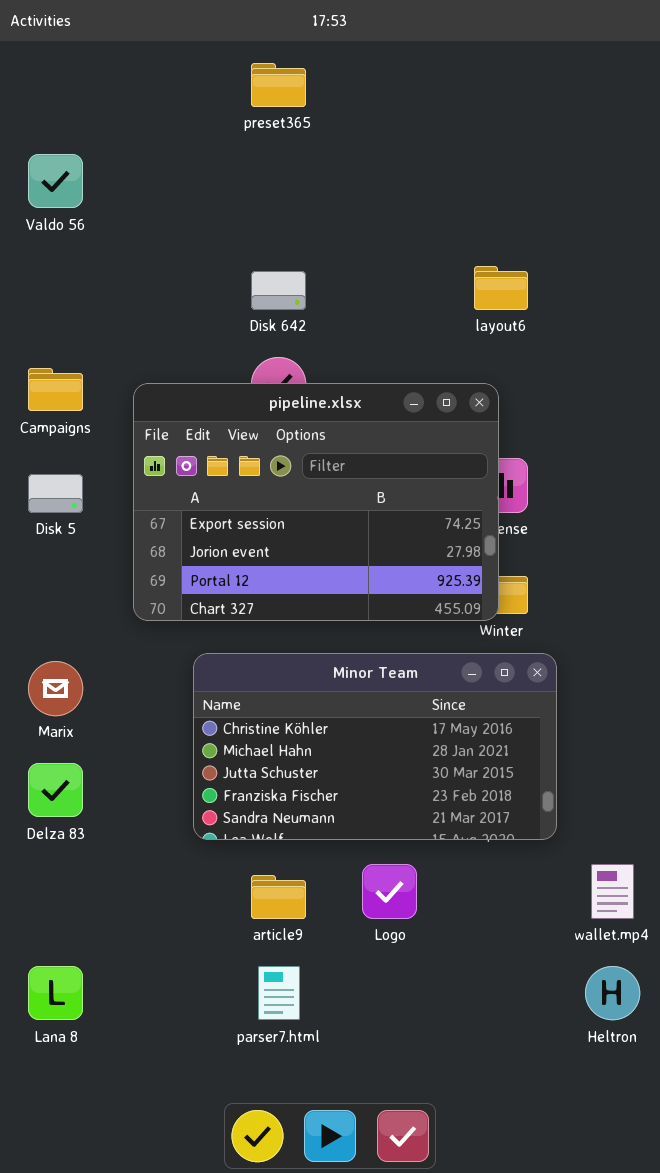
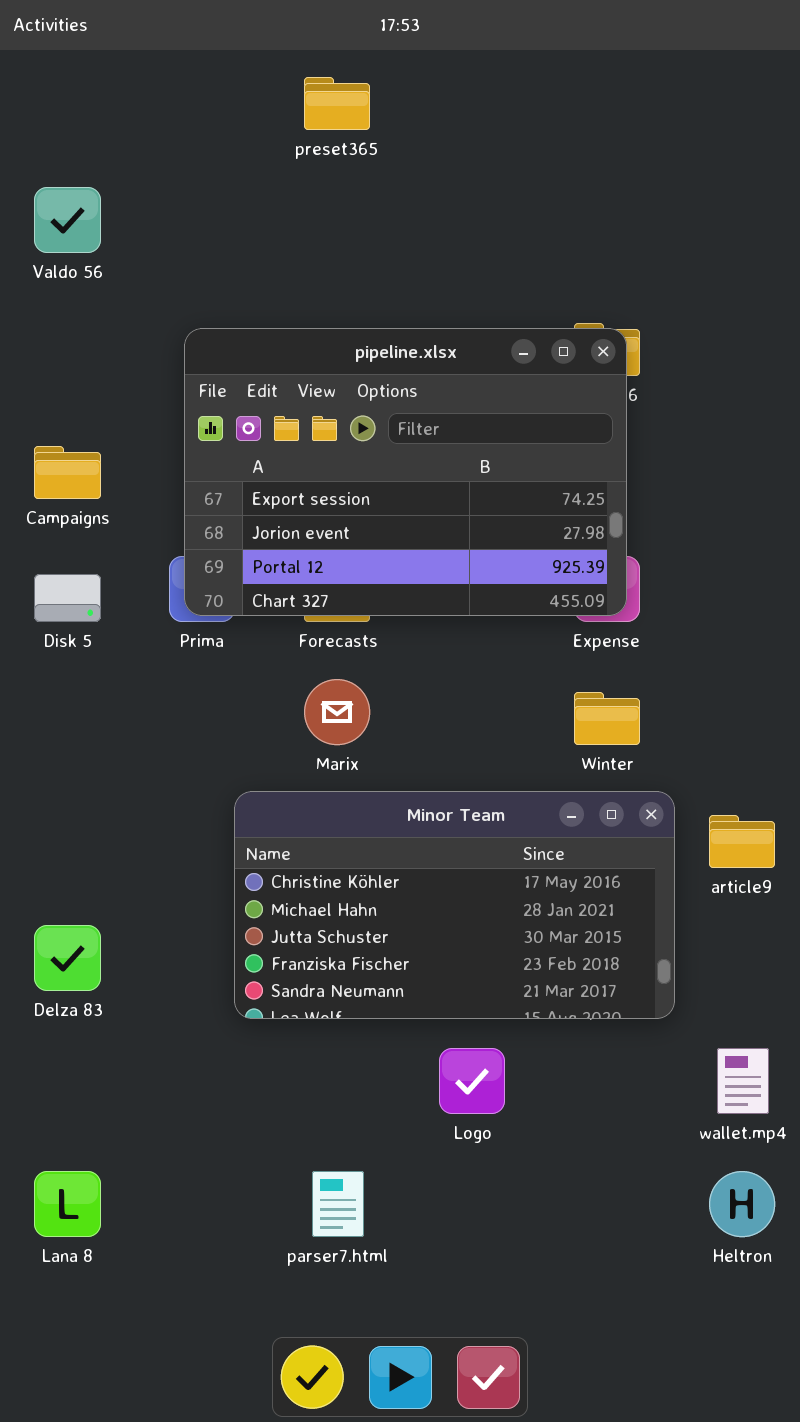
pipeline.xlsx: [133,383,499,621] -> [184,328,627,616], moved
Marix: [28,661,83,716] -> [304,679,370,745], moved
article9: [251,875,306,919] -> [709,815,775,868], moved

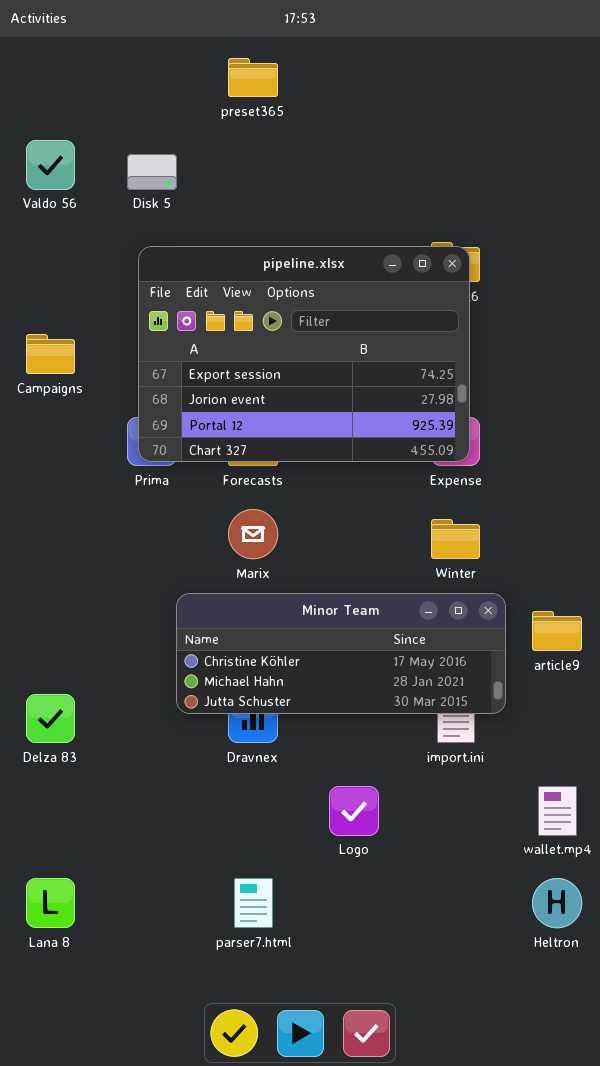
Disk 5: [34,574,101,622] -> [127,154,177,190], moved
Minor Team: [234,791,675,1019] -> [176,593,506,714], resized

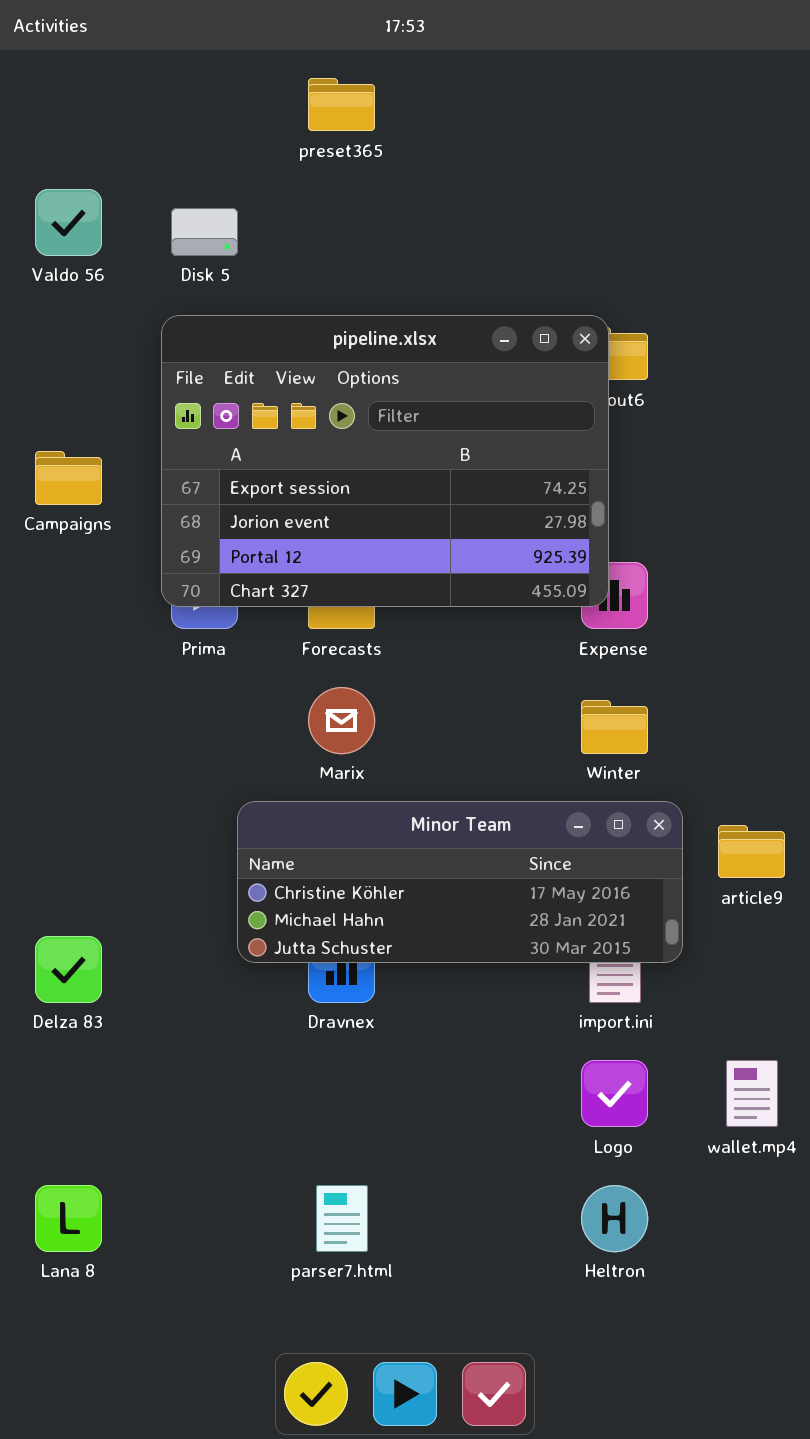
pipeline.xlsx: [138,246,470,462] -> [161,315,609,607], moved
Logo: [329,786,379,836] -> [581,1060,648,1127], moved
Heltron: [532,878,582,928] -> [581,1185,648,1252], moved

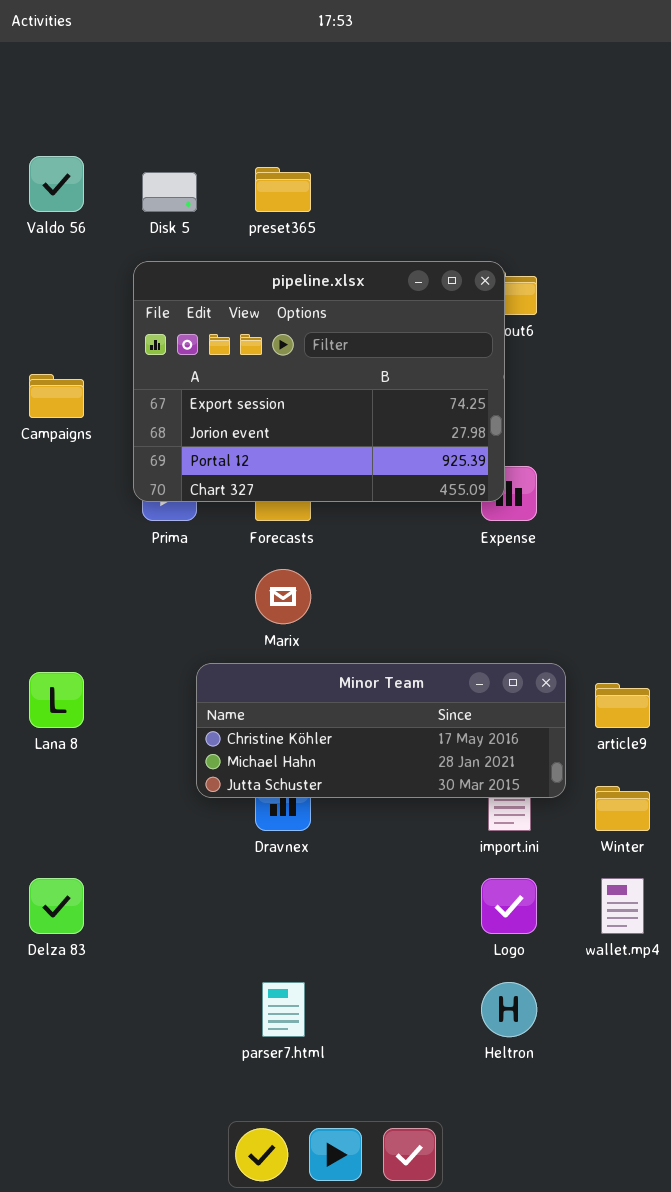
preset365: [308,78,375,131] -> [255,167,311,212], moved
Winter: [581,700,648,754] -> [595,786,650,831], moved
Delza 83: [35,936,102,1003] -> [29,878,84,934], moved
Lana 8: [35,1185,102,1252] -> [29,672,84,728], moved

